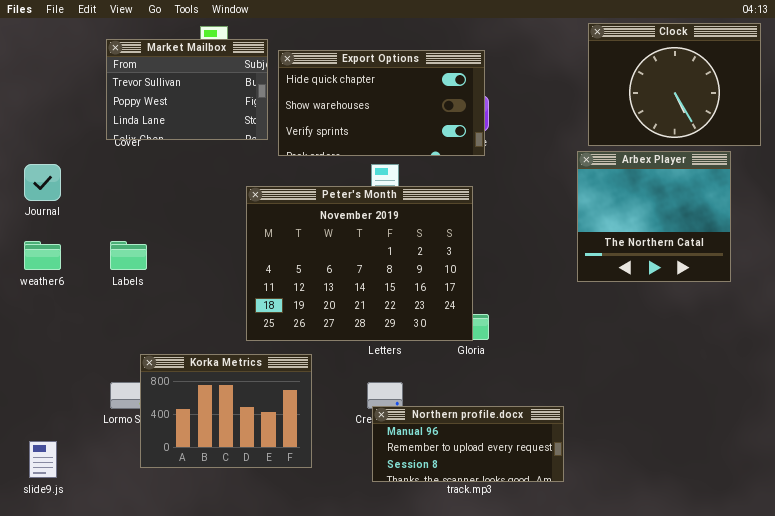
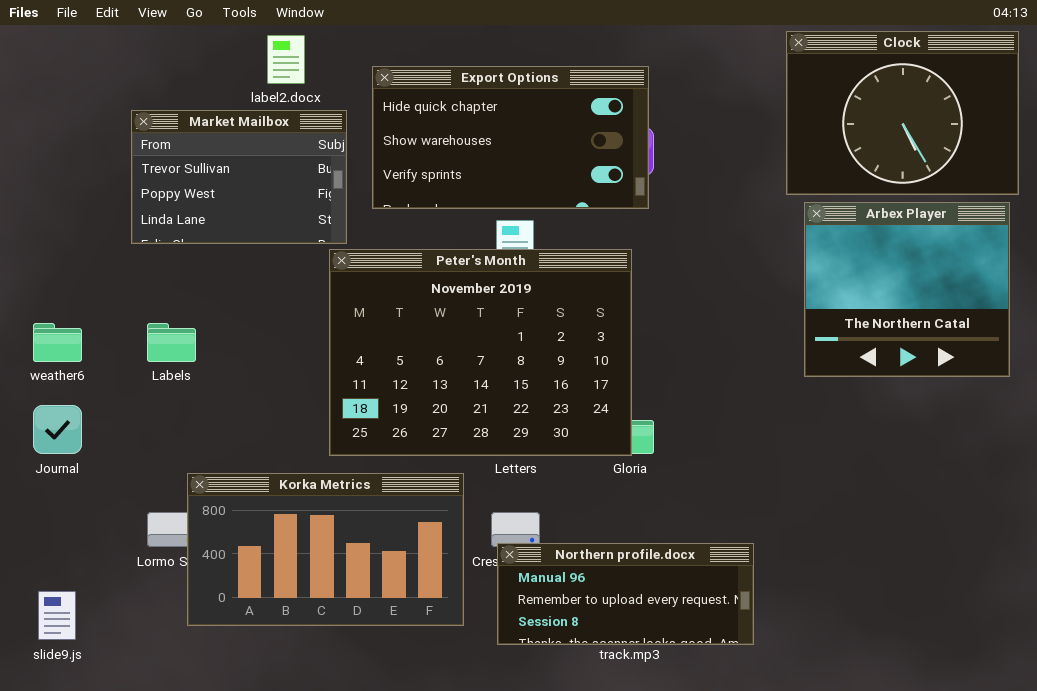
Market Mailbox: [106,39,268,140] -> [131,110,347,244], moved
Arbex Player: [577,151,731,282] -> [804,202,1010,377], moved
Journal: [24,164,61,201] -> [33,405,82,454], moved
Korka Metrics: [140,354,312,468] -> [187,473,464,626], resized

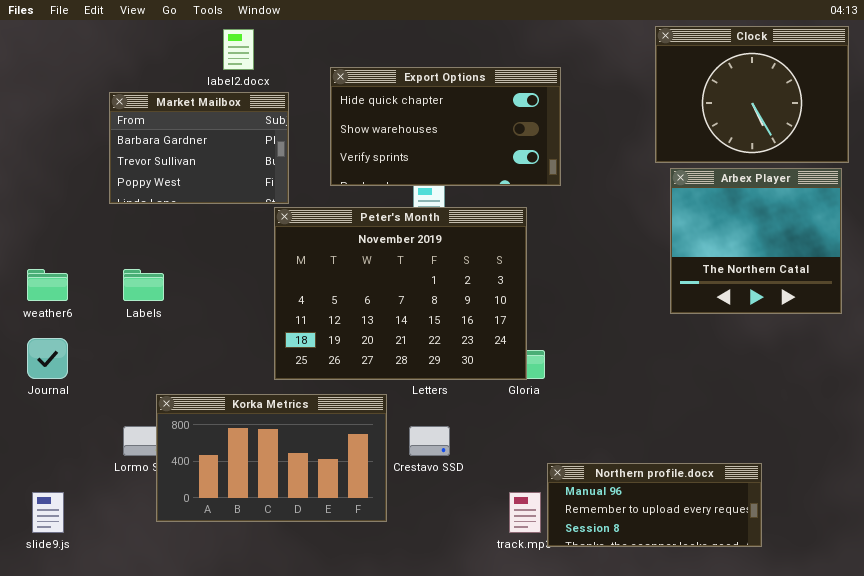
Export Options: [372,66,649,209] -> [330,67,561,186], moved
Market Mailbox: [131,110,347,244] -> [109,92,289,204], scrolled up 1 row
Northern profile.docx: [497,543,754,645] -> [547,463,762,547], moved

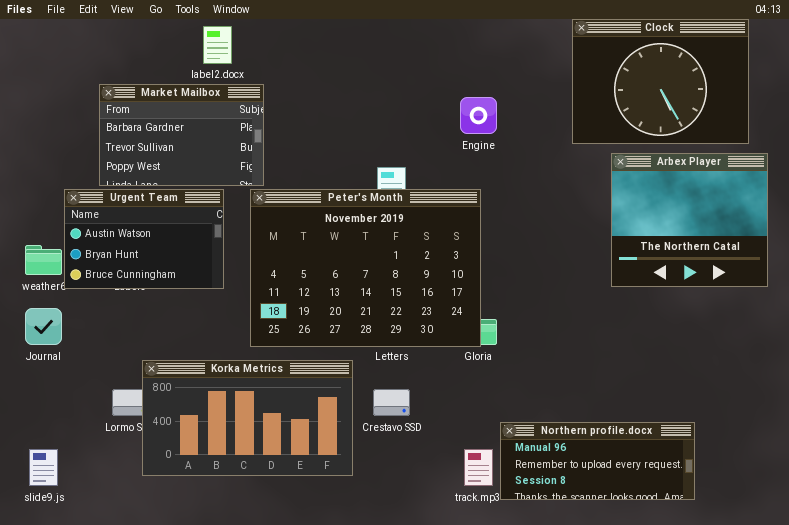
Clock: [655,26,849,163] -> [572,19,749,144], moved
Export Options: [330,67,561,186] -> none, closed
Urgent Team: none -> [64,189,224,289], opened

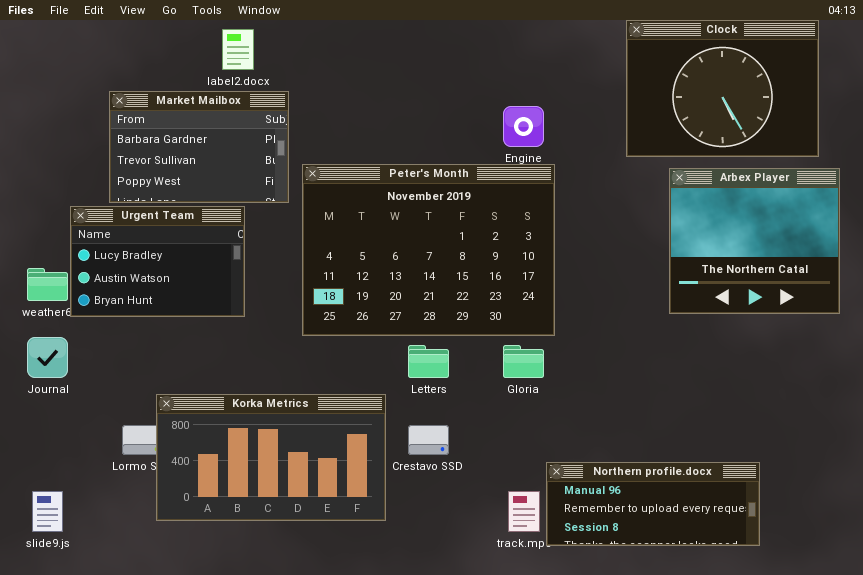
Urgent Team: [64,189,224,289] -> [70,206,245,317], scrolled up 1 row
Peter's Month: [250,189,481,347] -> [302,164,555,336], moved

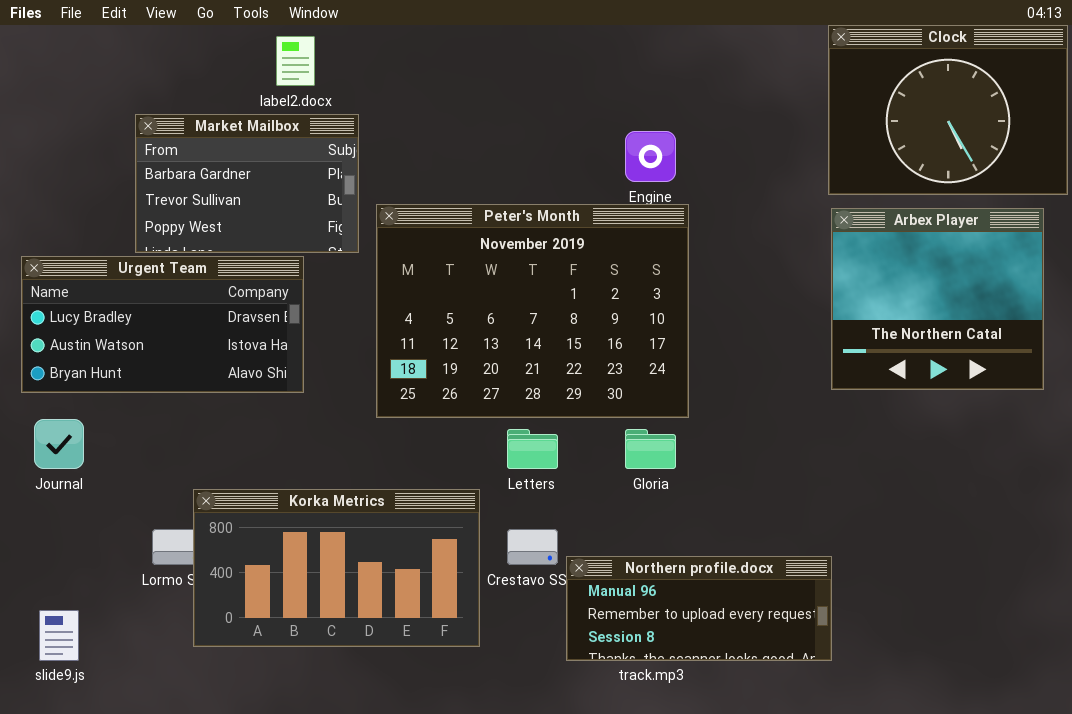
Clock: [626,20,819,157] -> [828,25,1068,195], moved
Urgent Team: [70,206,245,317] -> [21,256,304,393], resized
Northern profile.docx: [546,462,760,546] -> [566,556,832,661], moved

